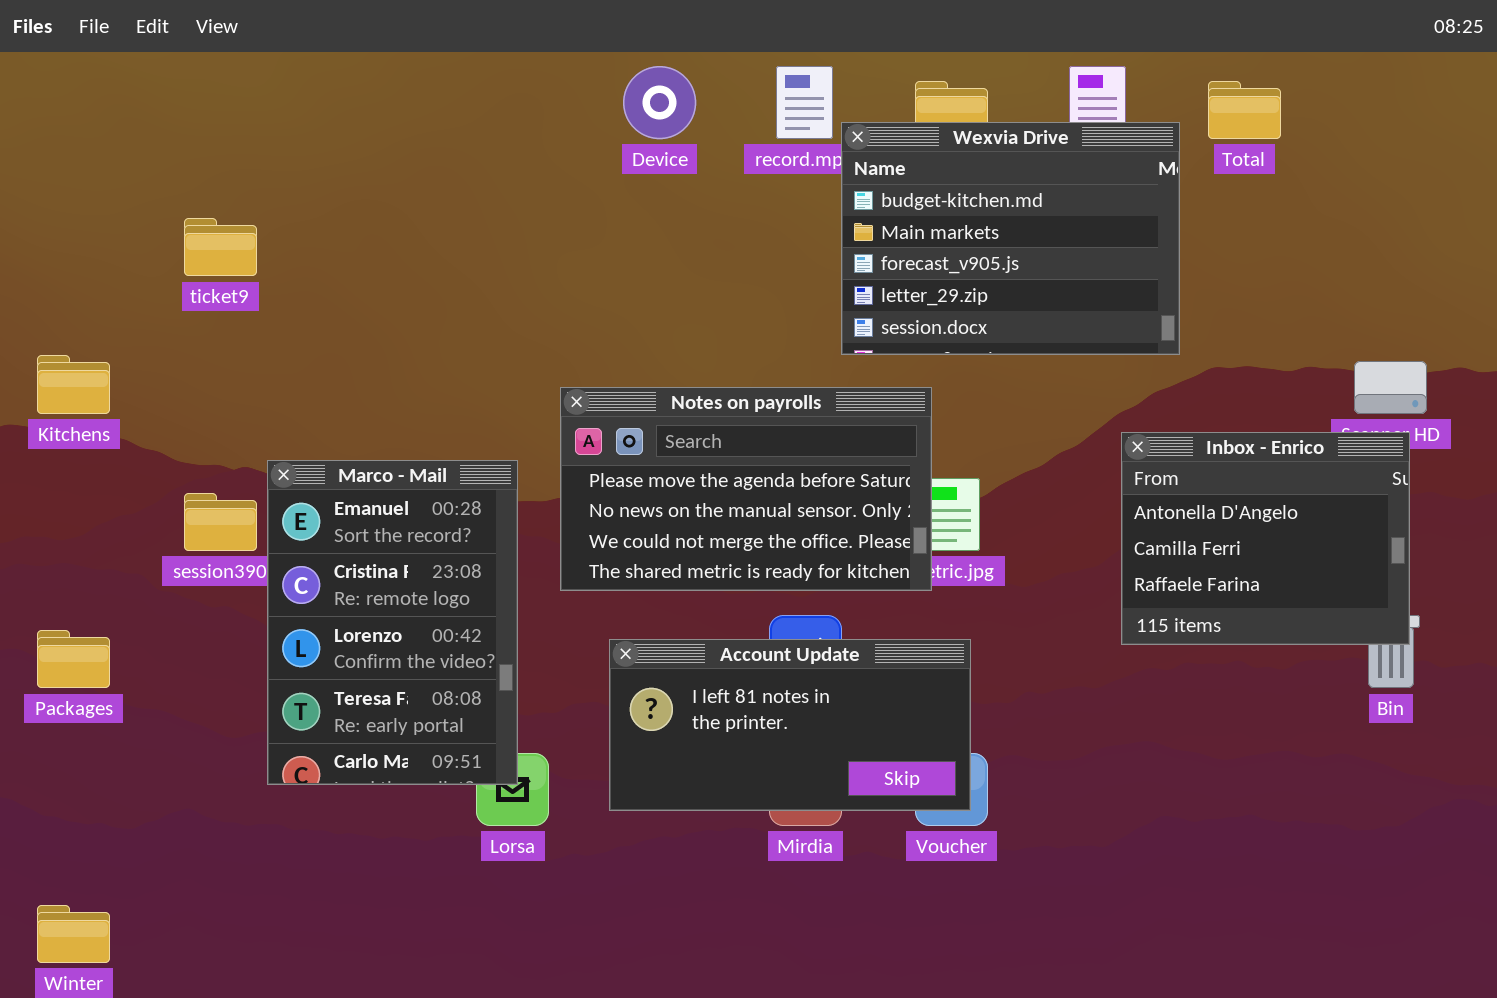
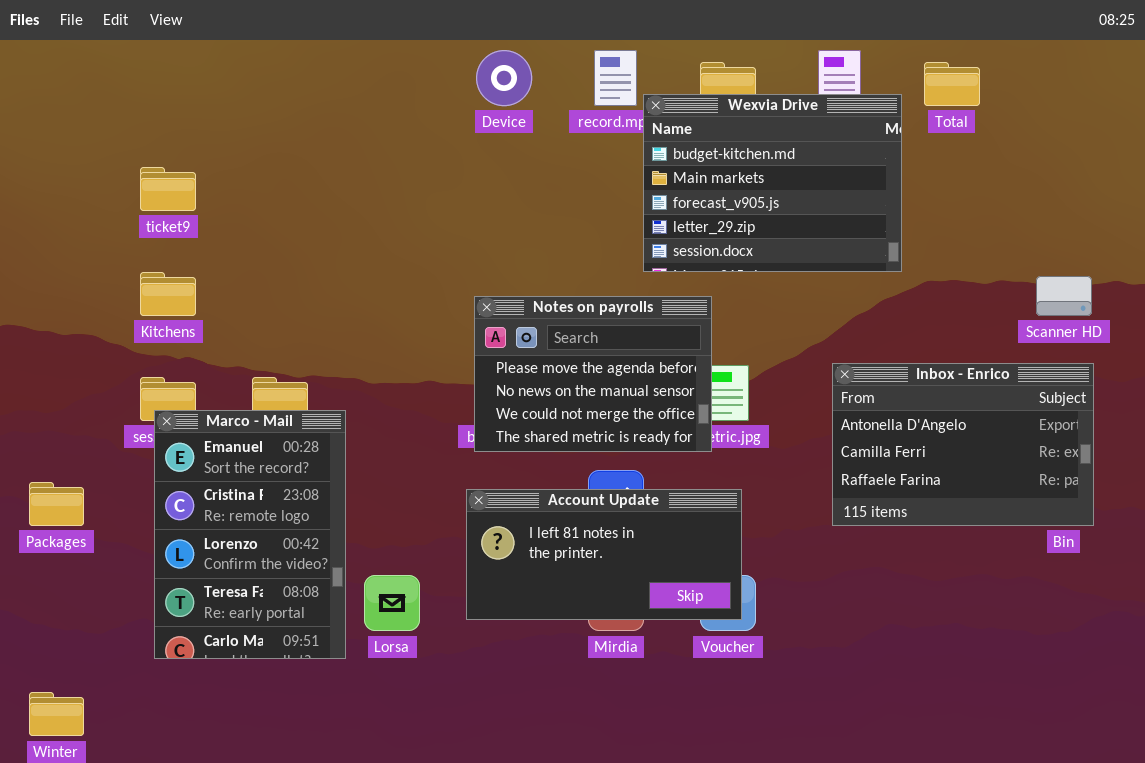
Kitchens: [37,355,110,414] -> [140,272,196,316], moved
Notes on payrolls: [560,387,932,591] -> [474,296,712,452], resized
Inbox - Enrico: [1121,432,1410,645] -> [832,363,1094,526], moved, resized
Marco - Mail: [267,460,518,785] -> [154,410,346,659], moved

